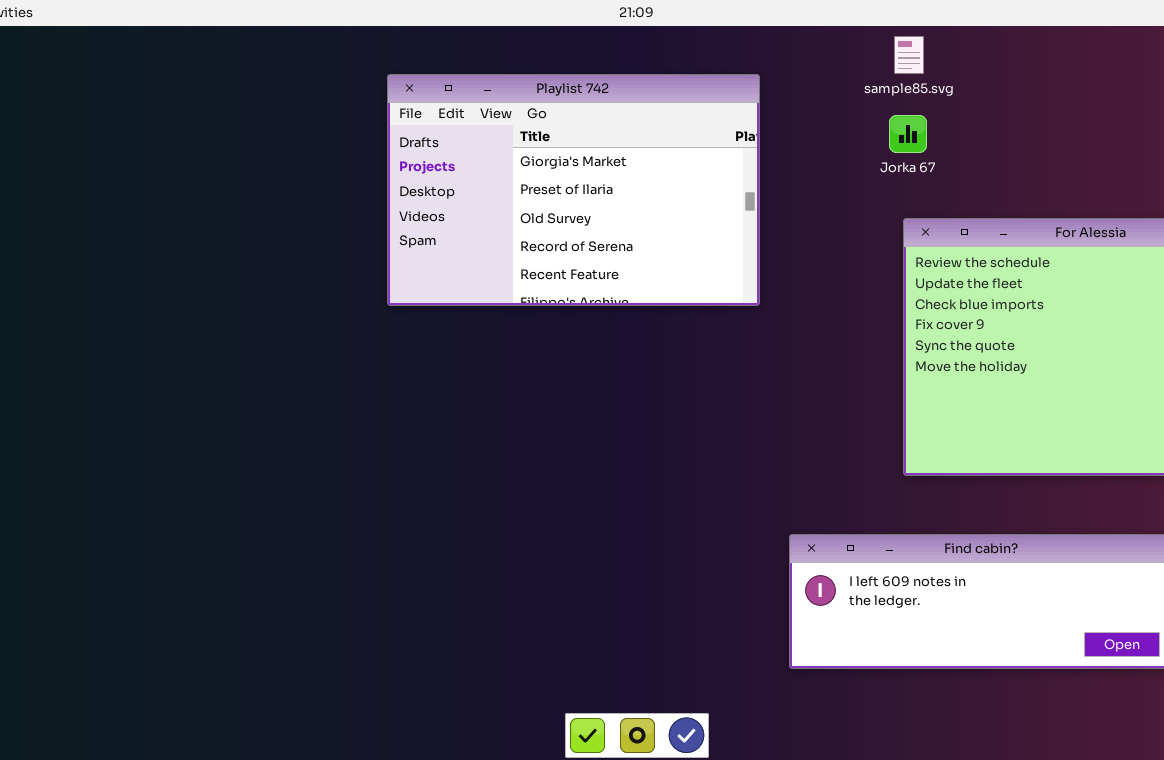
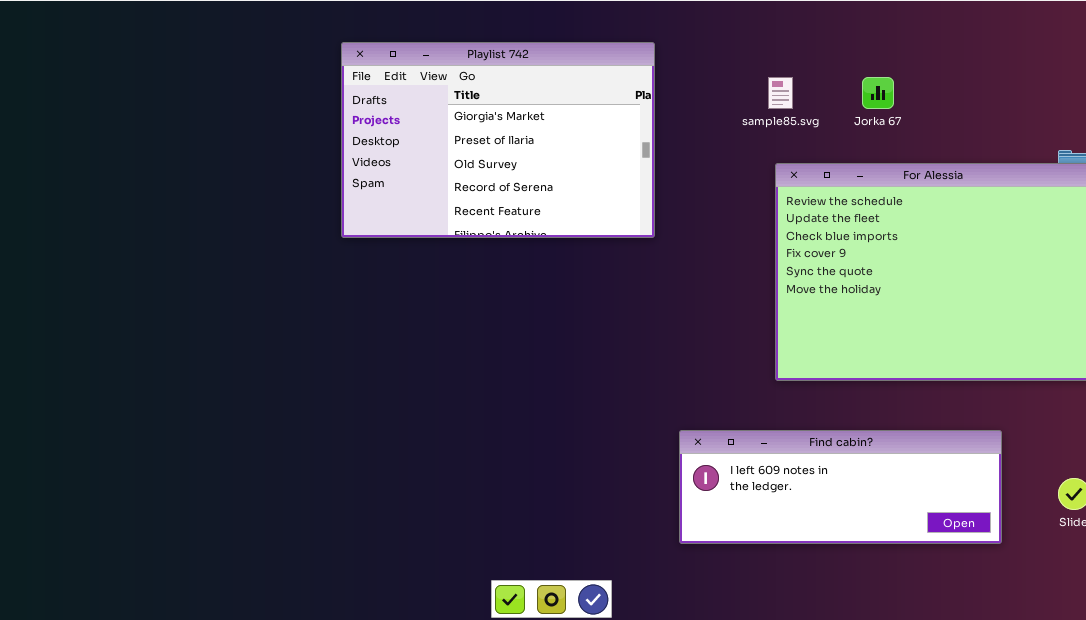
sample85.svg: [894,36,924,74] -> [768,77,793,109], moved
Jorka 67: [889,115,927,153] -> [862,77,894,109], moved

